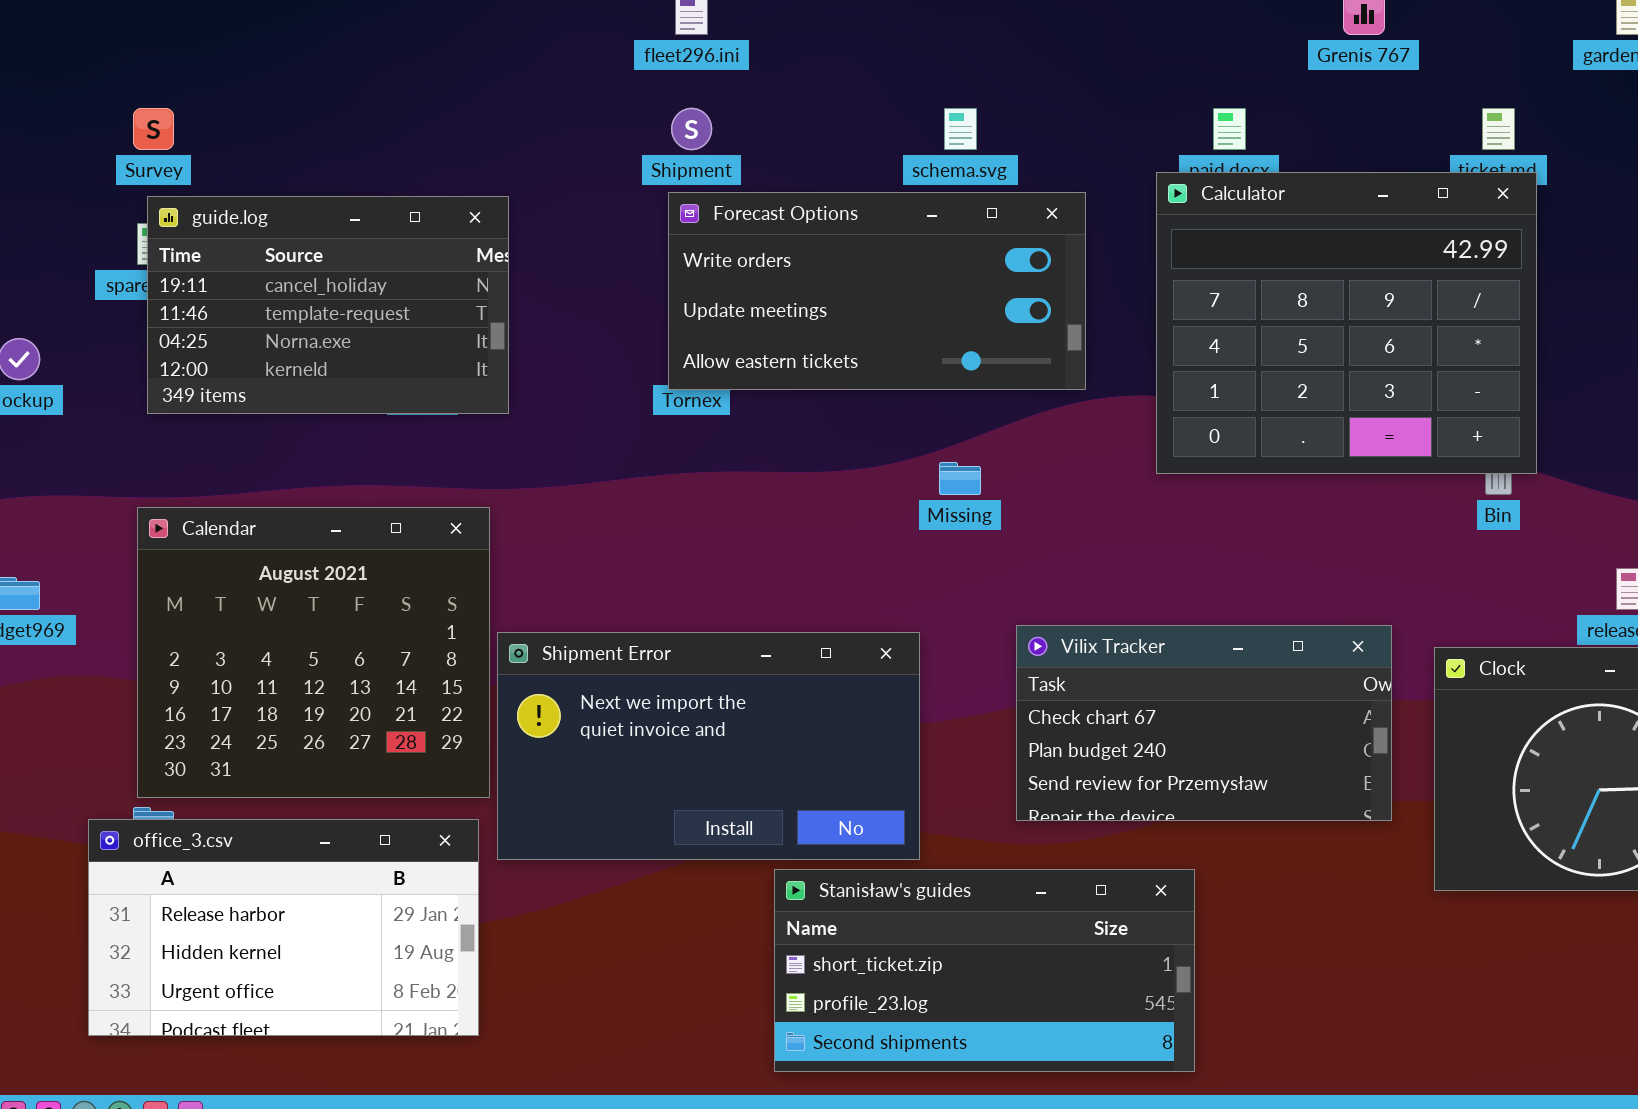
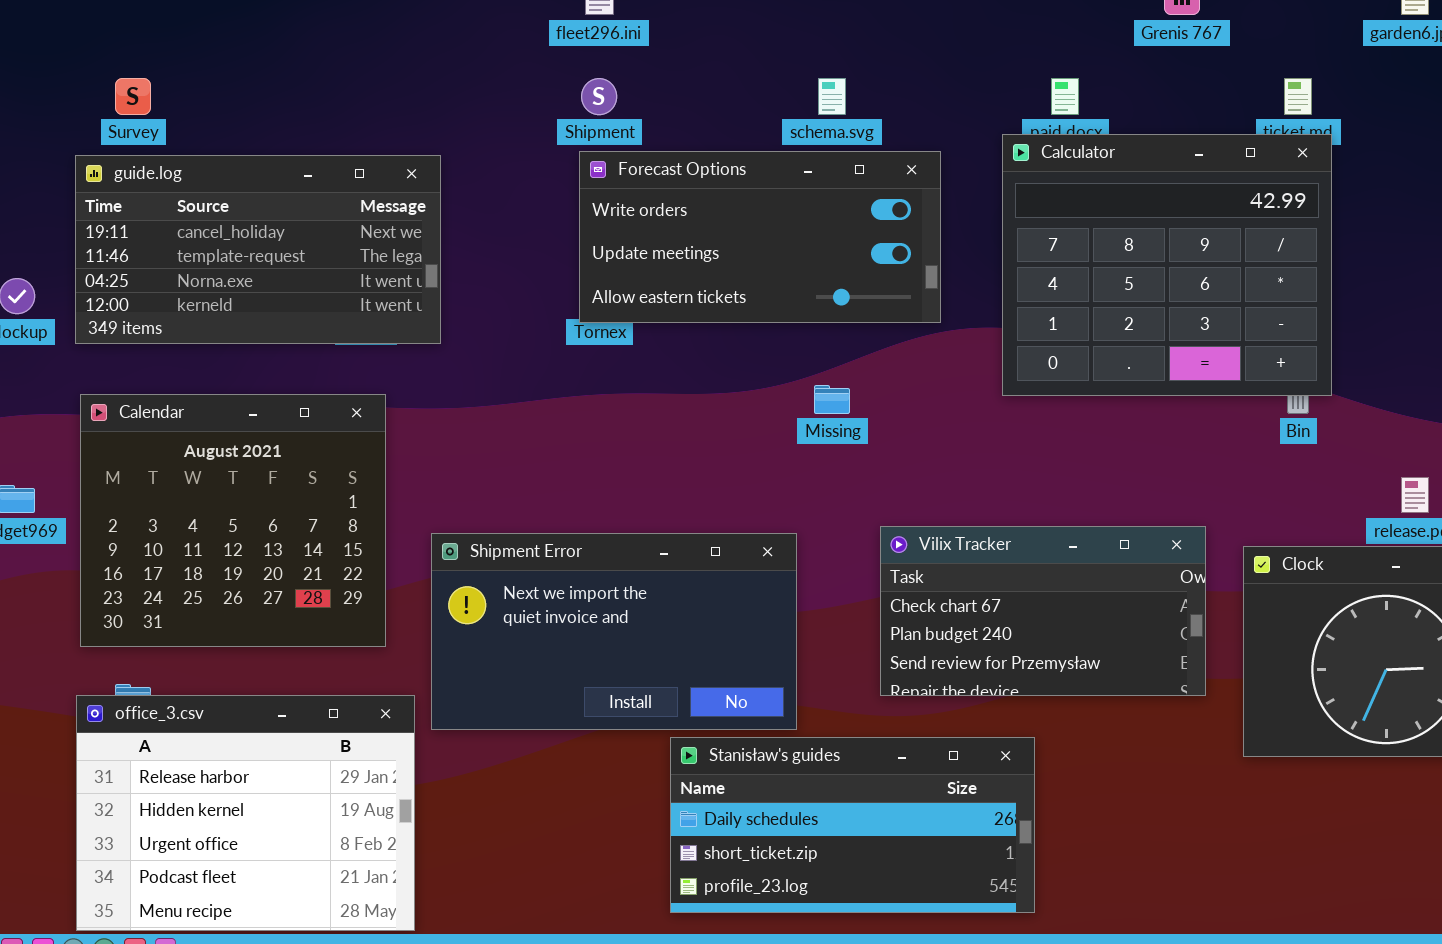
guide.log: [147,196,509,414] -> [75,155,441,344], resized
Calendar: [137,507,490,798] -> [80,394,386,647], moved
office_3.csv: [88,819,479,1036] -> [76,695,415,931], resized
Stanisław's guides: [774,869,1195,1072] -> [670,737,1035,913], scrolled up 1 row

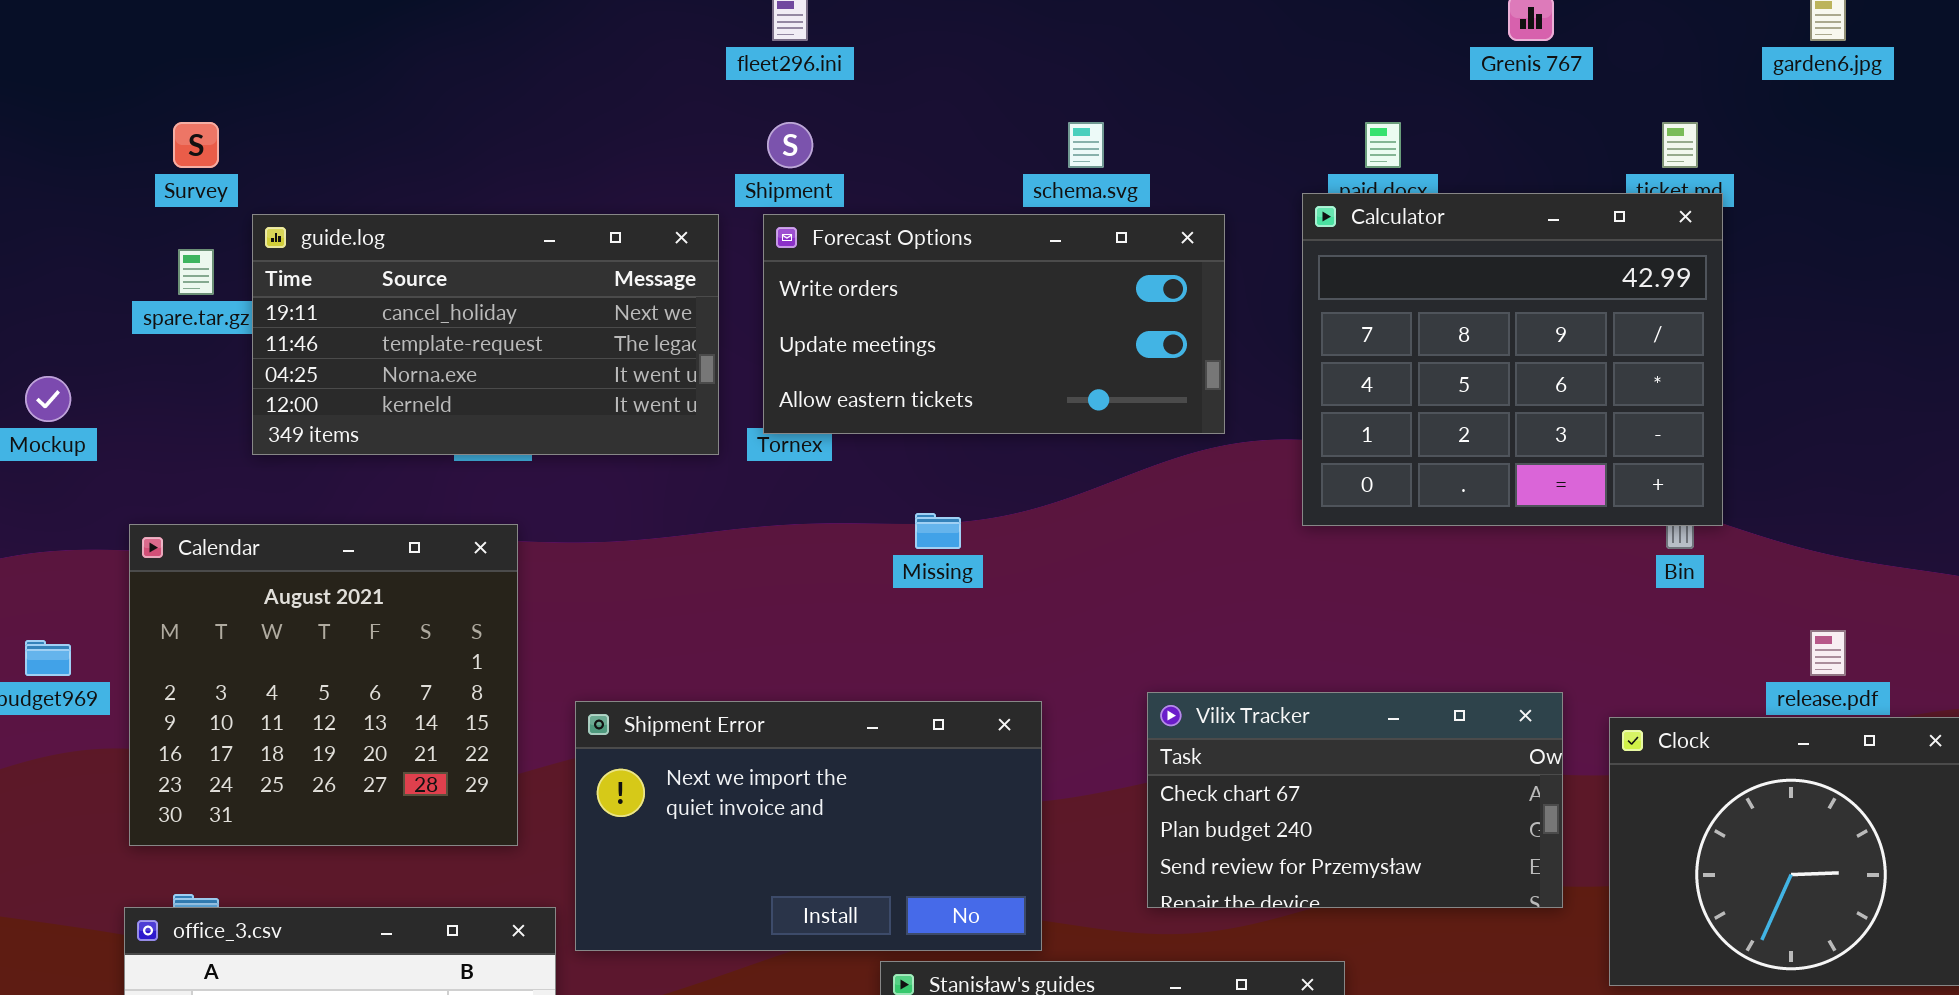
guide.log: [75,155,441,344] -> [252,214,719,455], moved
Missing: [814,385,850,414] -> [915,513,961,549], moved

